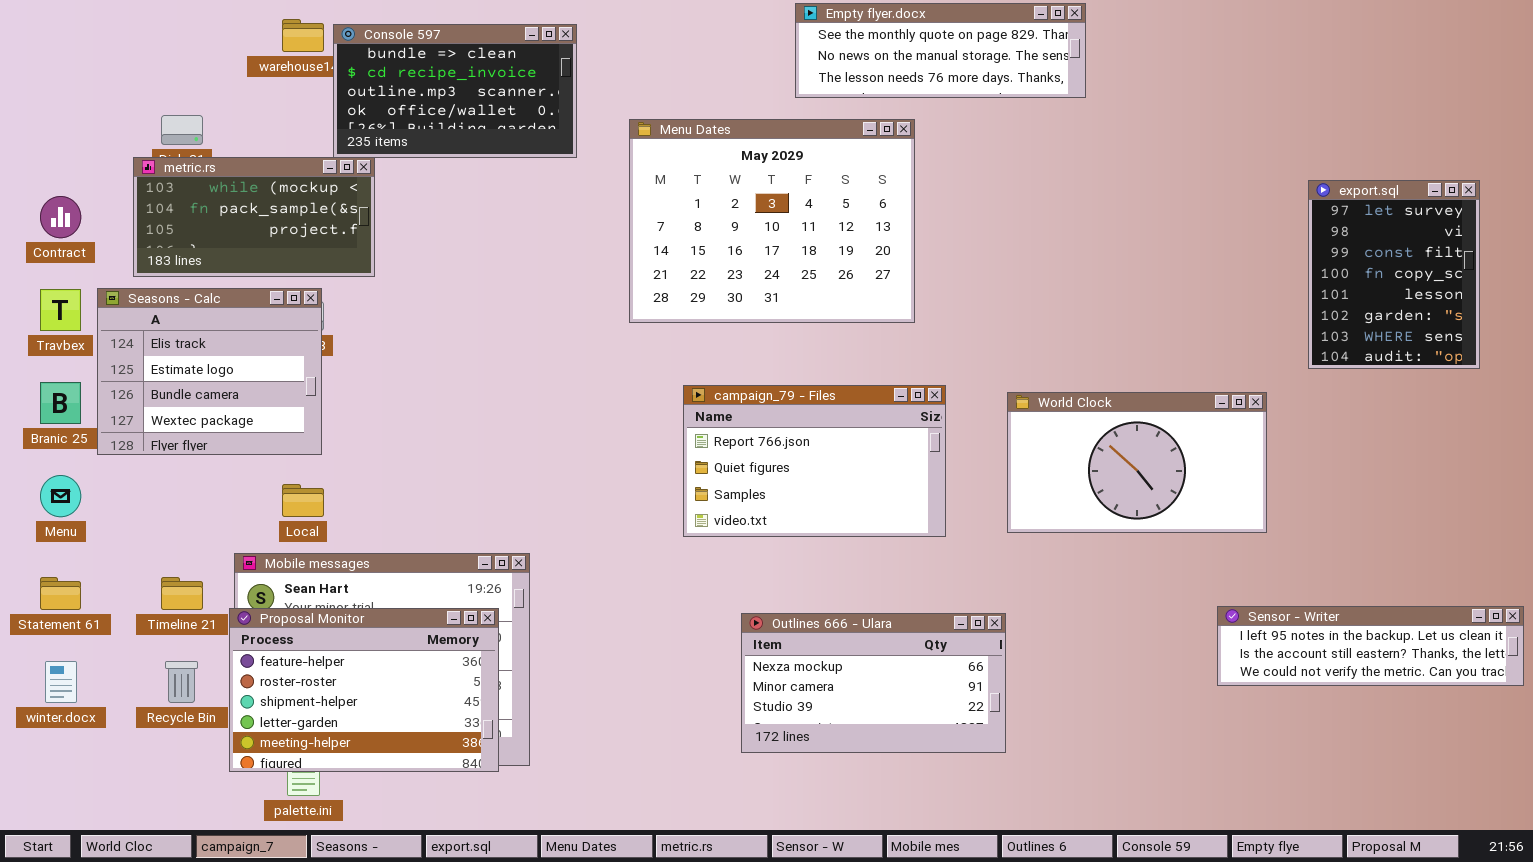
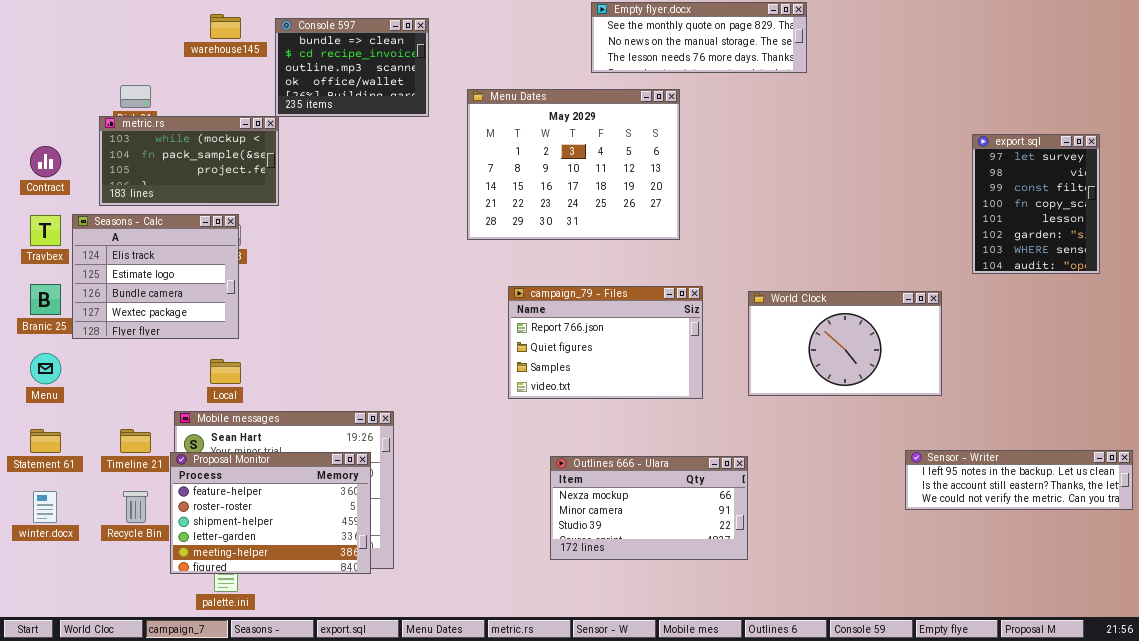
Console 597: [333,24,577,158] -> [275,18,429,117], resized

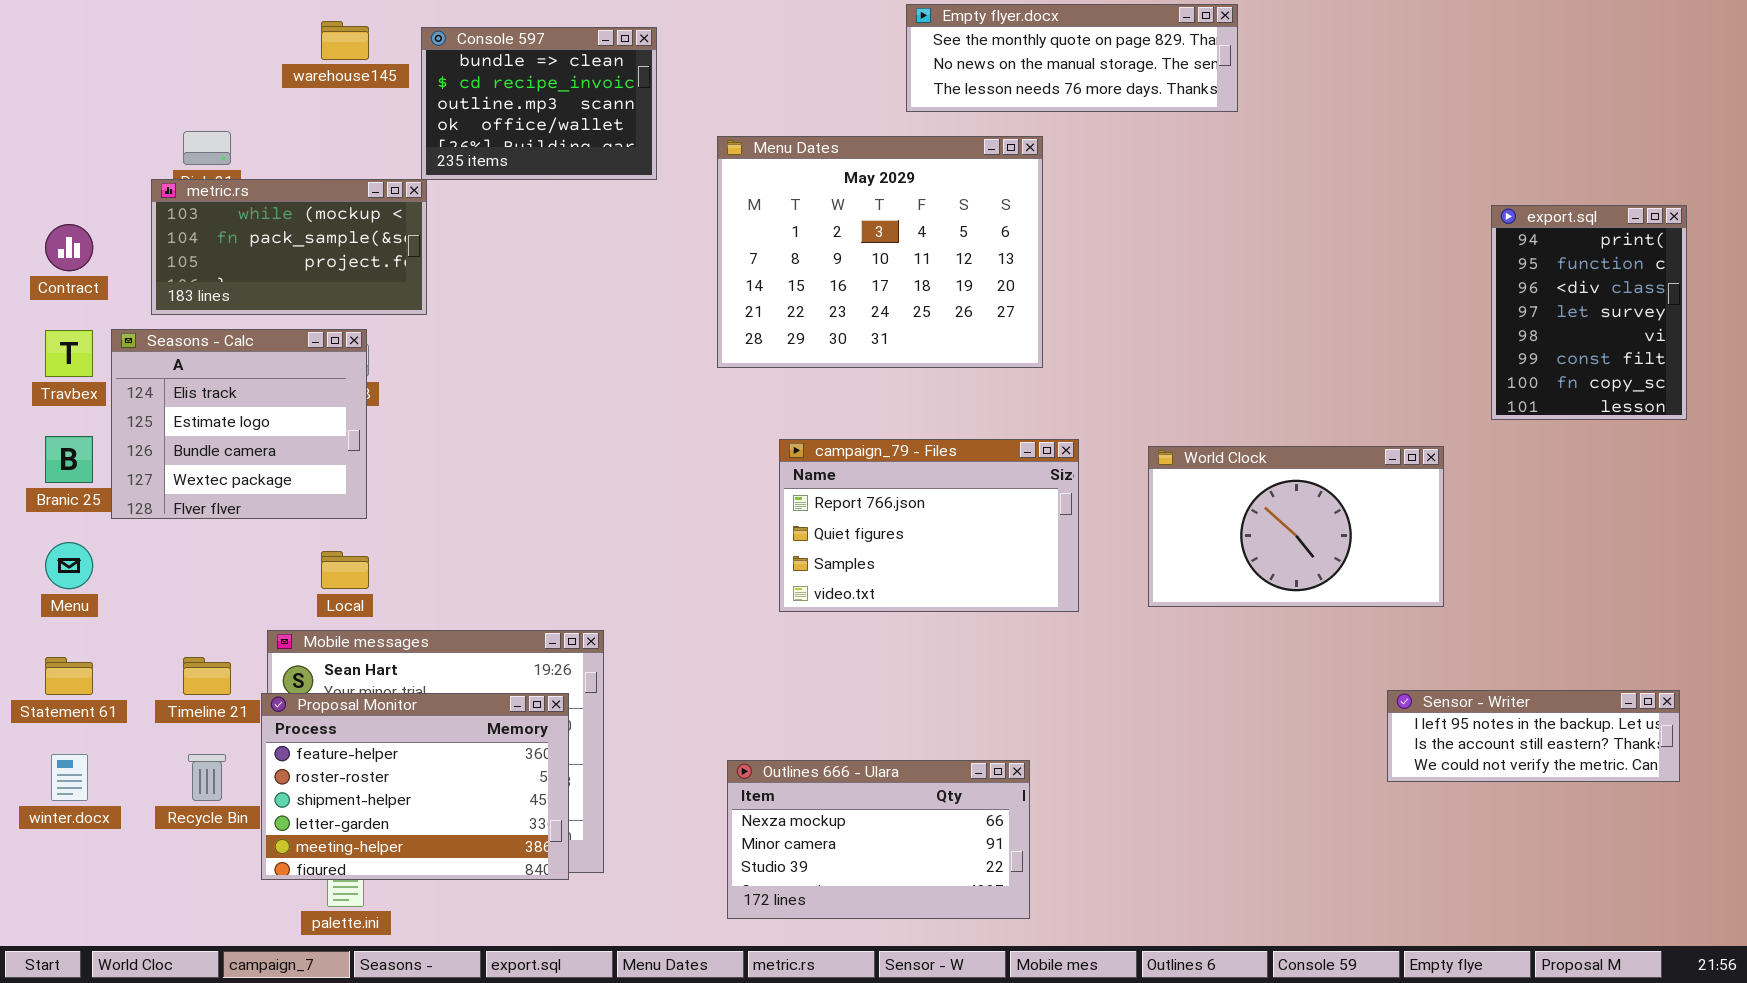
export.sql: [972,134,1100,274] -> [1491,205,1687,420], scrolled up 3 rows
Sensor - Writer: [905,450,1133,510] -> [1387,690,1680,782], resized
Outlines 666 - Ulara: [550,456,748,560] -> [727,760,1030,919], moved

